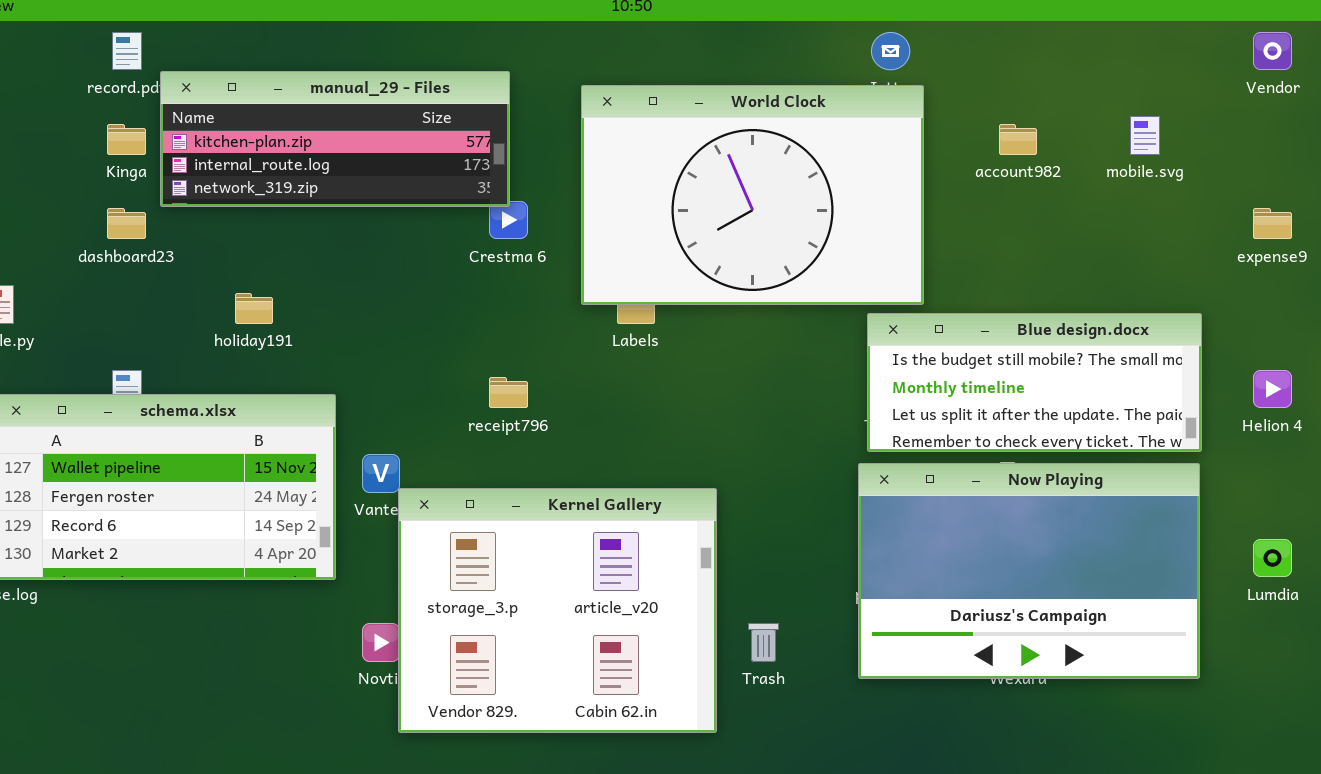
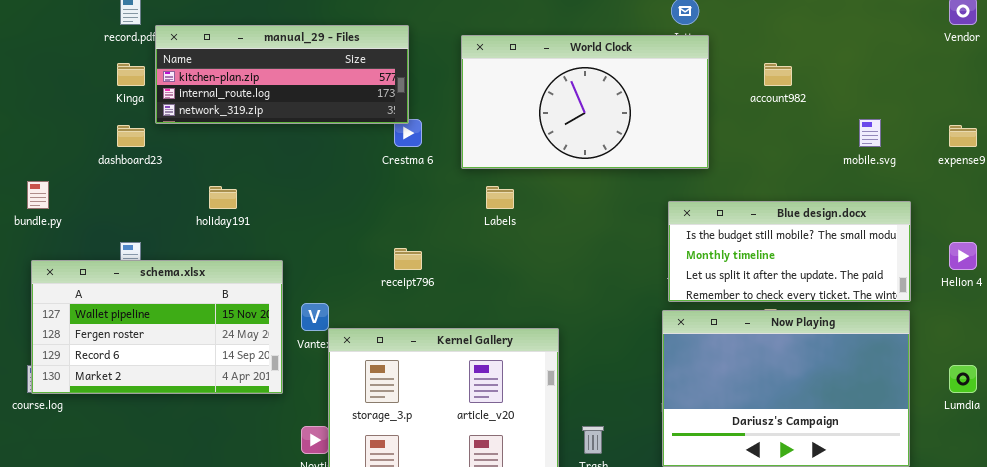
World Clock: [581,85,924,305] -> [461,35,709,169], resized
mobile.svg: [1130,116,1160,155] -> [859,119,881,147], moved

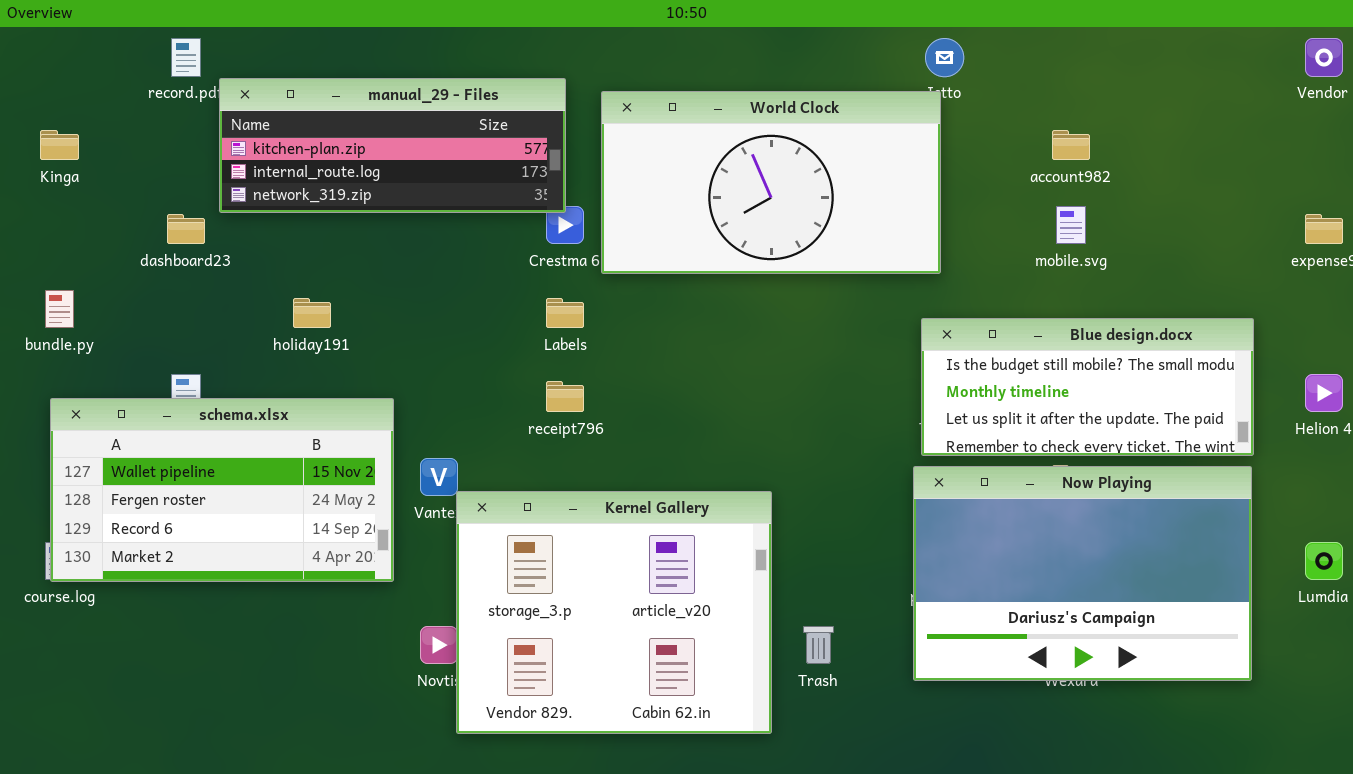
World Clock: [461,35,709,169] -> [601,91,941,274], moved
Kinga: [117,63,145,86] -> [40,130,79,160], moved
mobile.svg: [859,119,881,147] -> [1056,206,1086,244], moved
Labels: [486,186,514,209] -> [546,298,584,328], moved

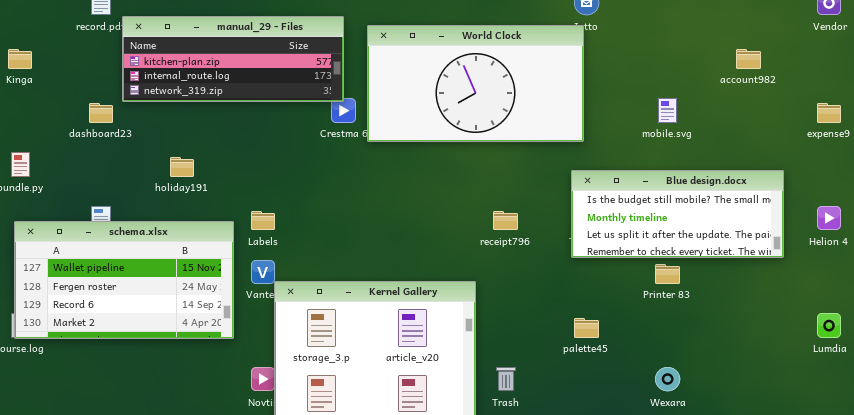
account982: [1052,130,1090,160] -> [736,49,761,69], moved
Labels: [546,298,584,328] -> [251,211,275,230], moved
receipt796: [546,381,584,412] -> [493,211,518,230], moved
Now Playing: [913,466,1252,681] -> none, closed

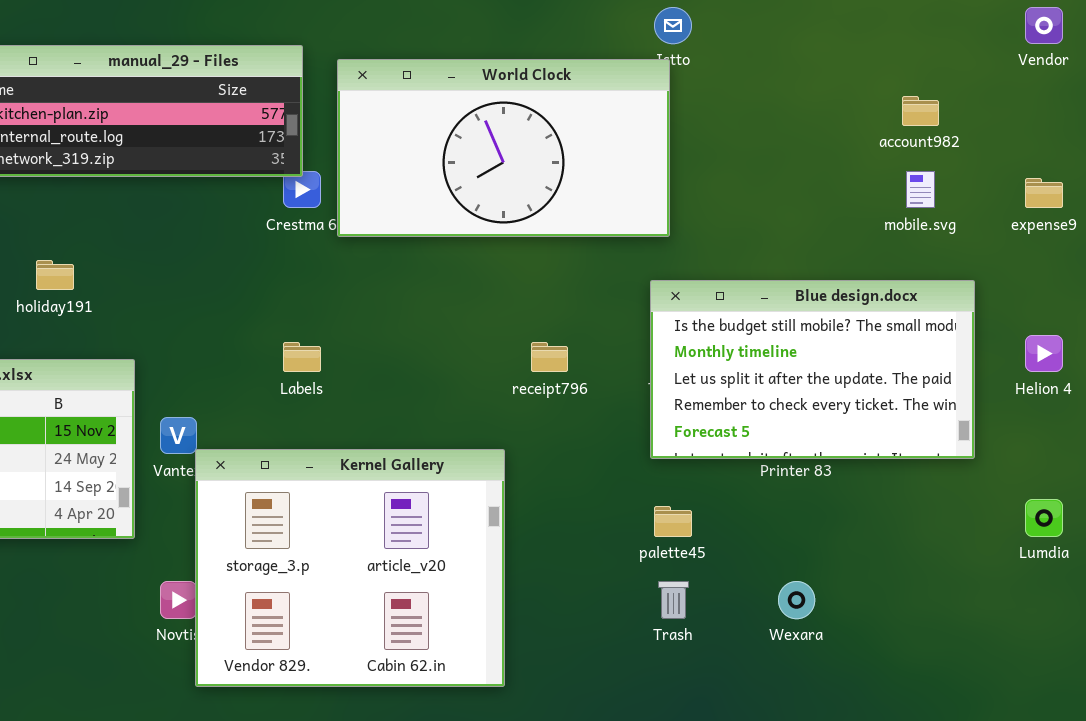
mobile.svg: [658,98,677,123] -> [906,171,935,208], moved
Blue design.docx: [571,170,784,258] -> [650,280,975,459], resized
Labels: [251,211,275,230] -> [283,342,321,372], moved
Trash: [496,367,516,391] -> [658,581,689,619], moved

